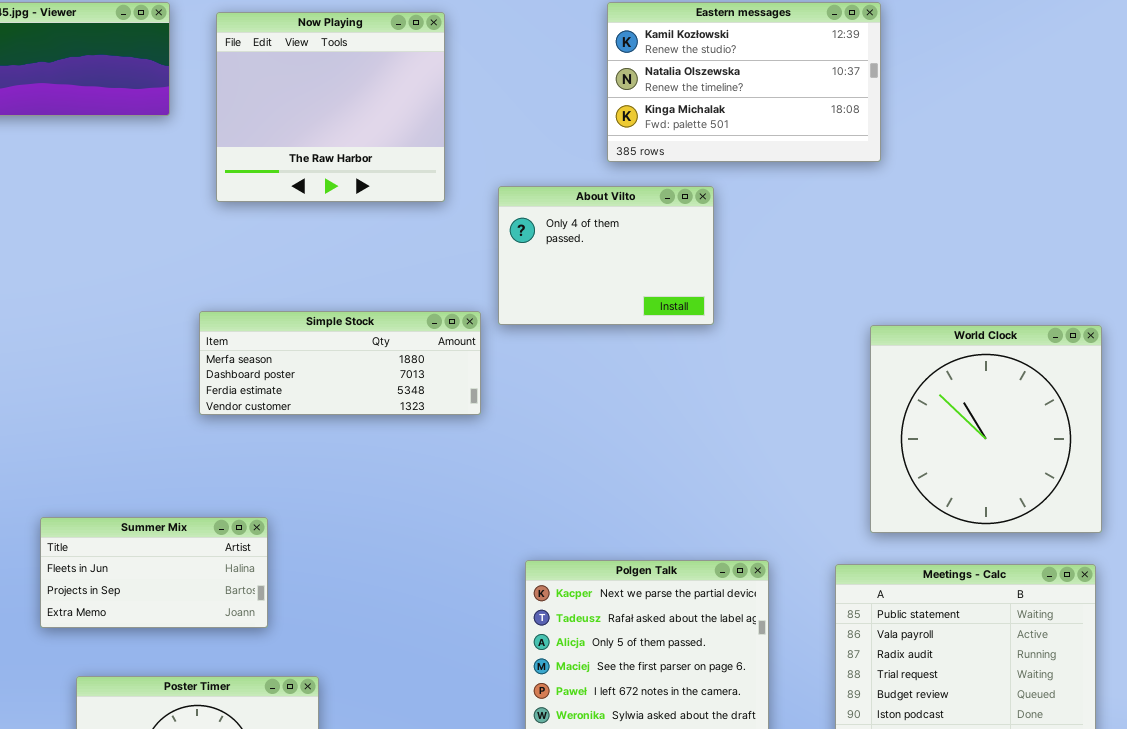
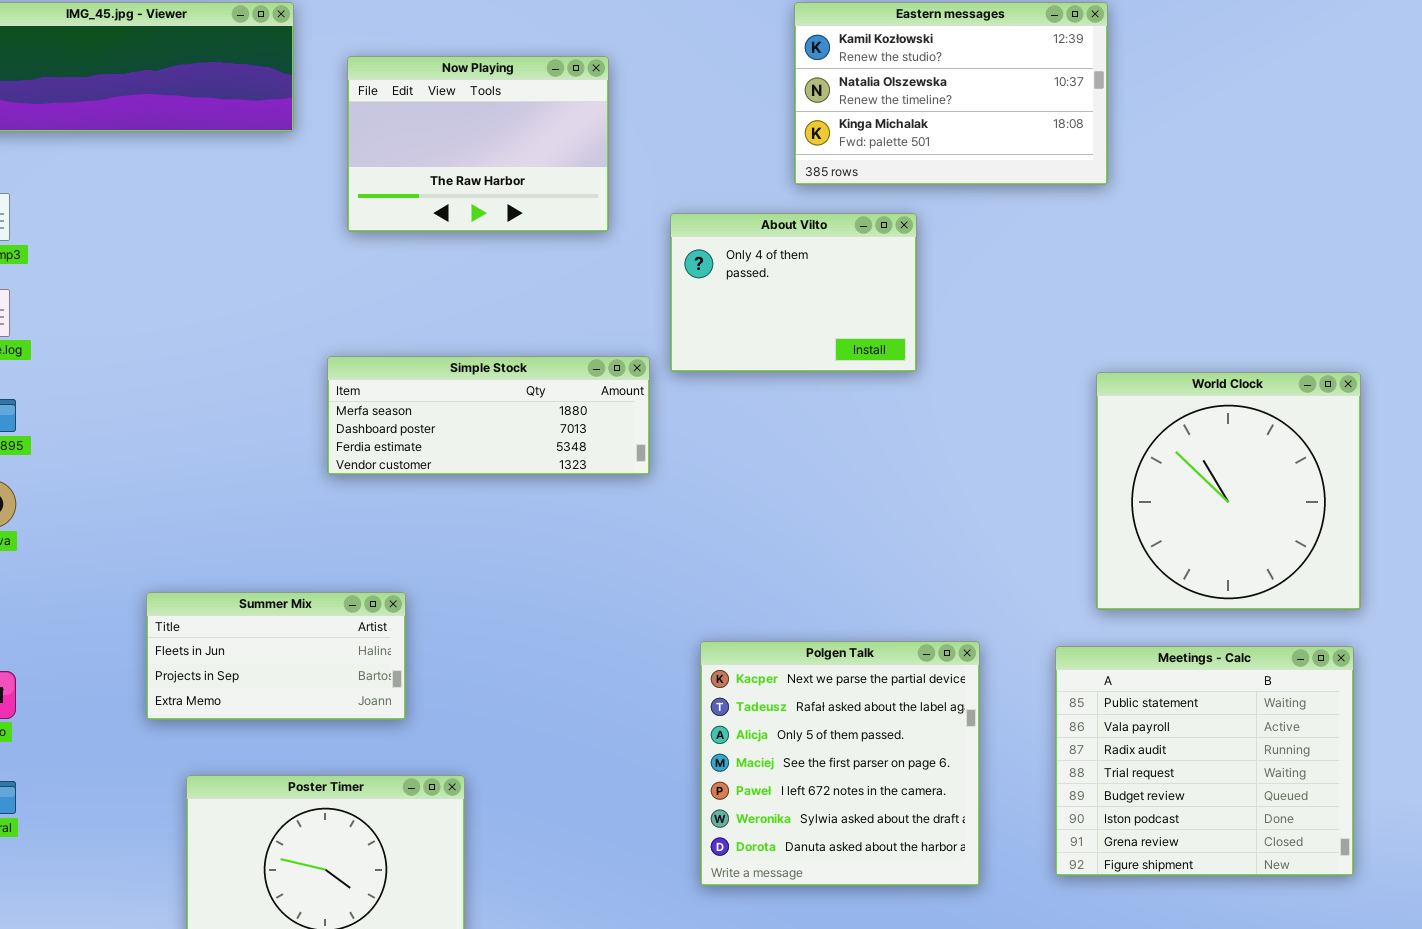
Now Playing: [216,12,445,202] -> [347,56,609,232], resized

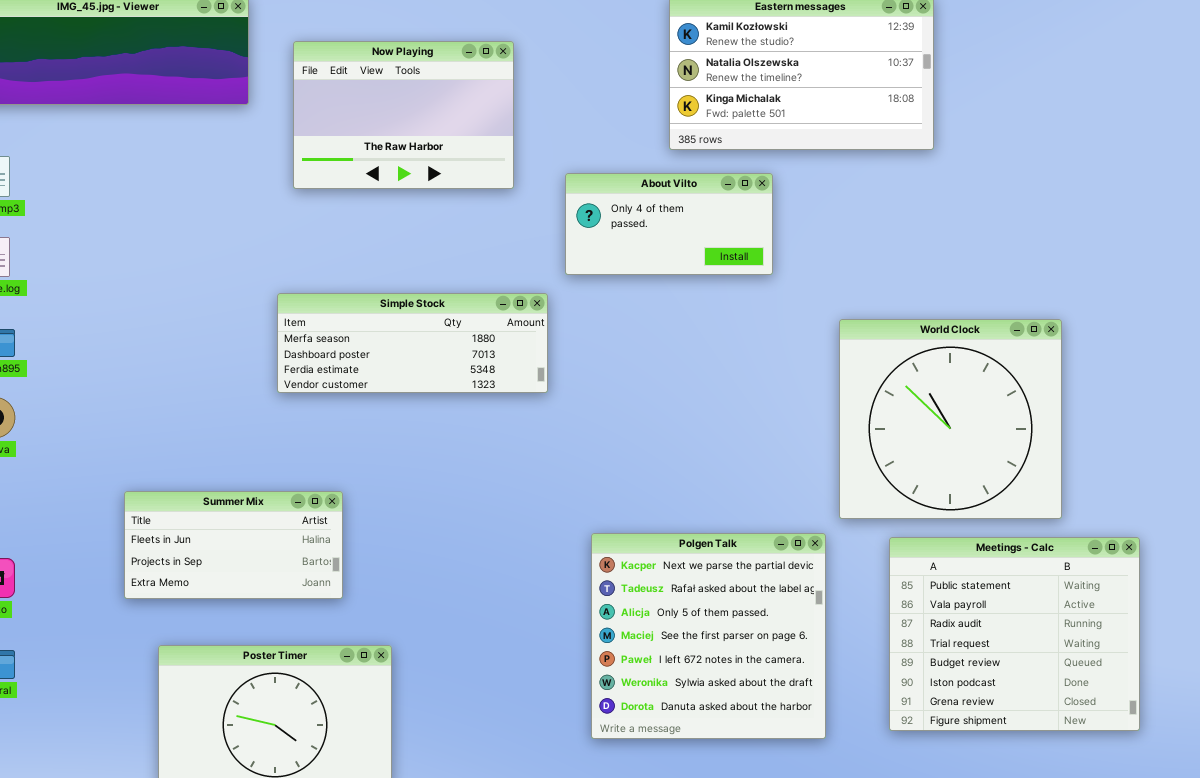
About Vilto: [670,213,917,372] -> [565,173,773,275], resized
World Clock: [1096,372,1361,610] -> [839,319,1062,519], moved

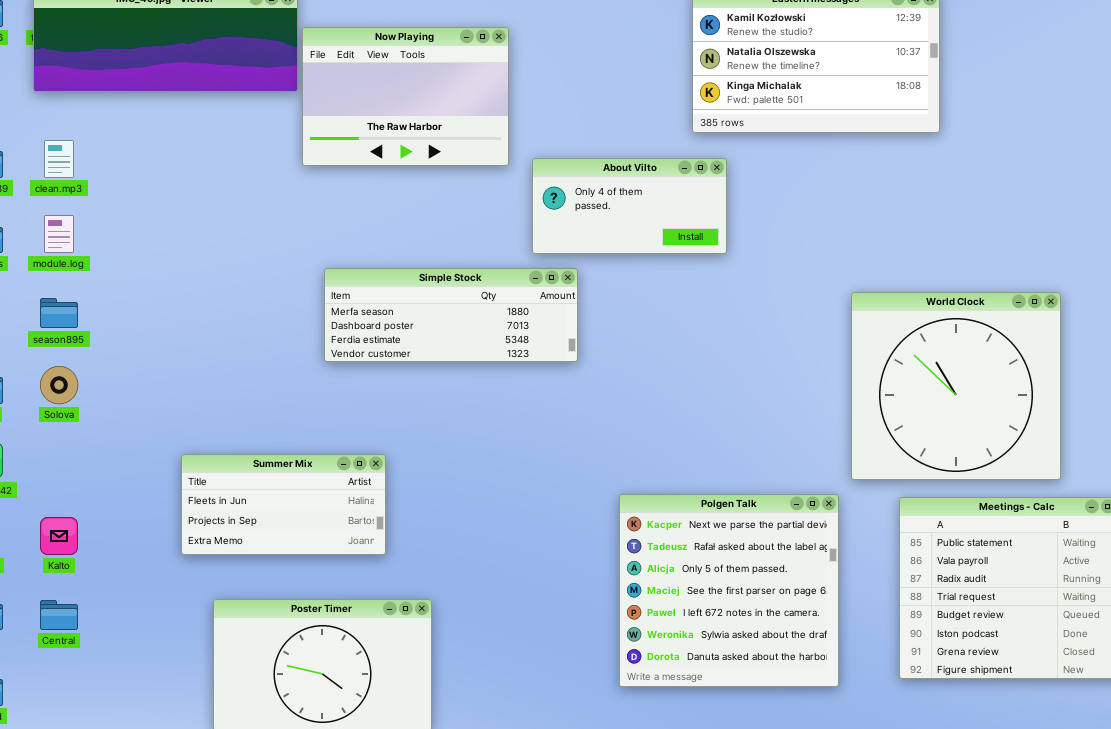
Now Playing: [293,41,514,189] -> [302,27,509,166], moved
About Vilto: [565,173,773,275] -> [532,158,727,254], moved

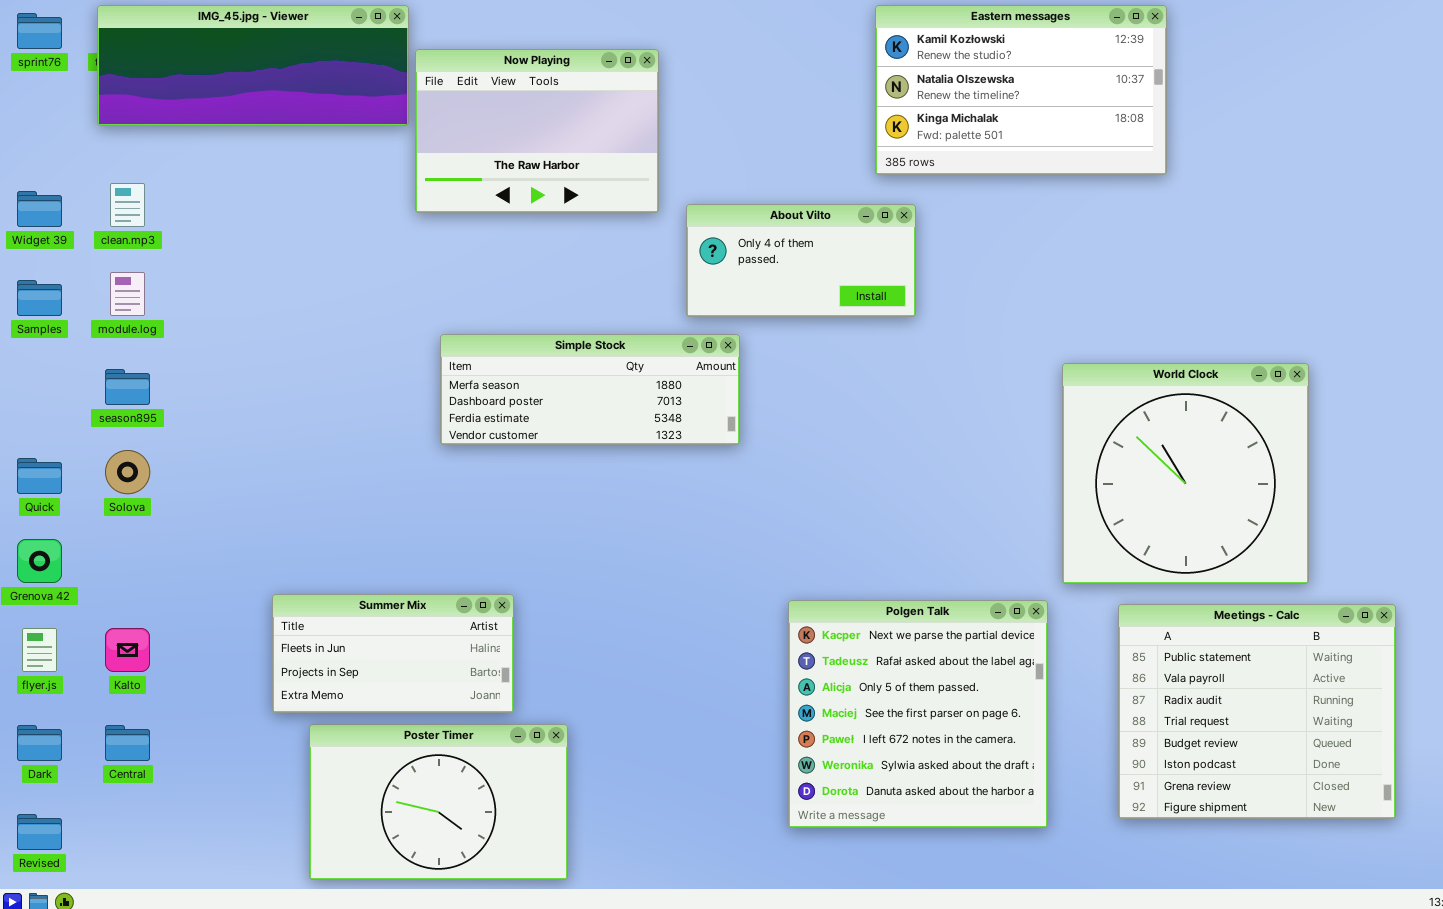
Summer Mix: [181,454,386,555] -> [272,594,514,713], moved

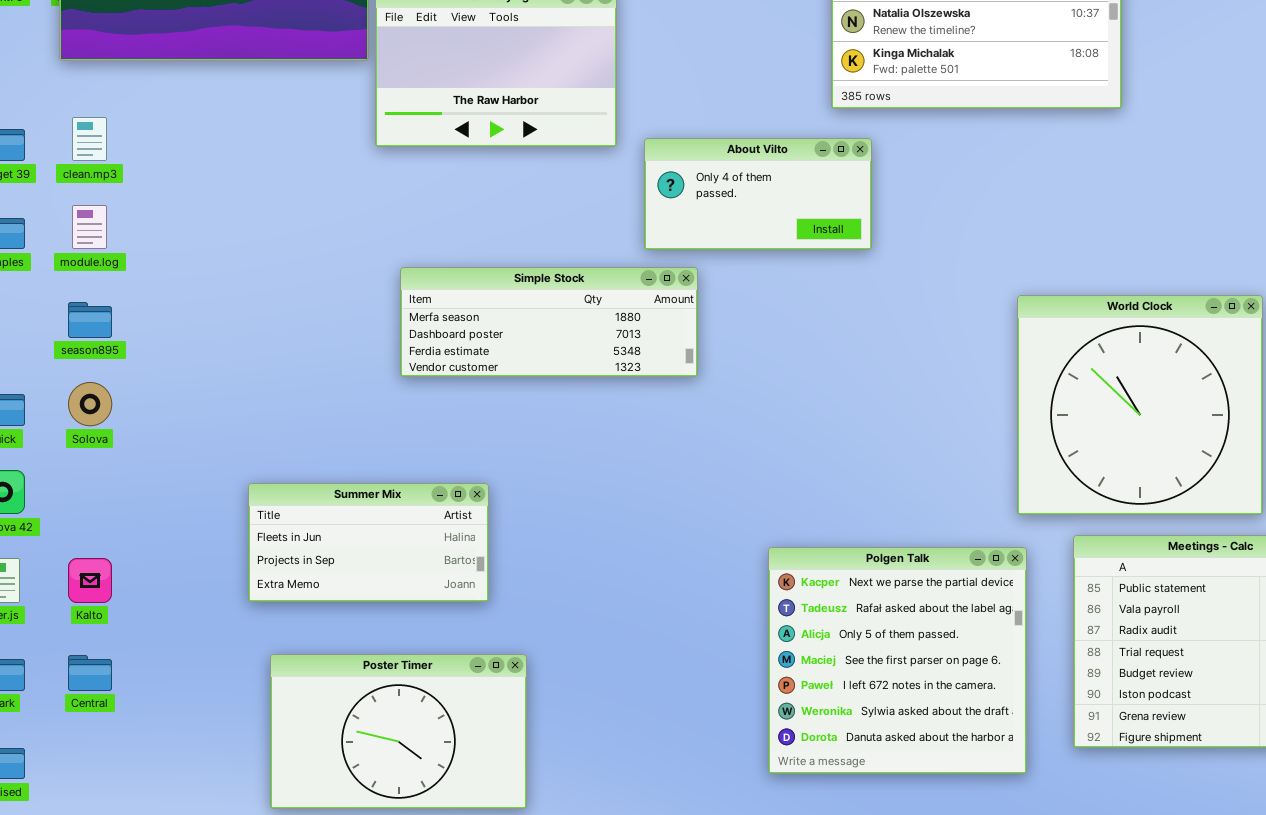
Summer Mix: [272,594,514,713] -> [248,483,489,602], moved
Polgen Talk: [788,600,1048,828] -> [768,547,1027,774], moved

